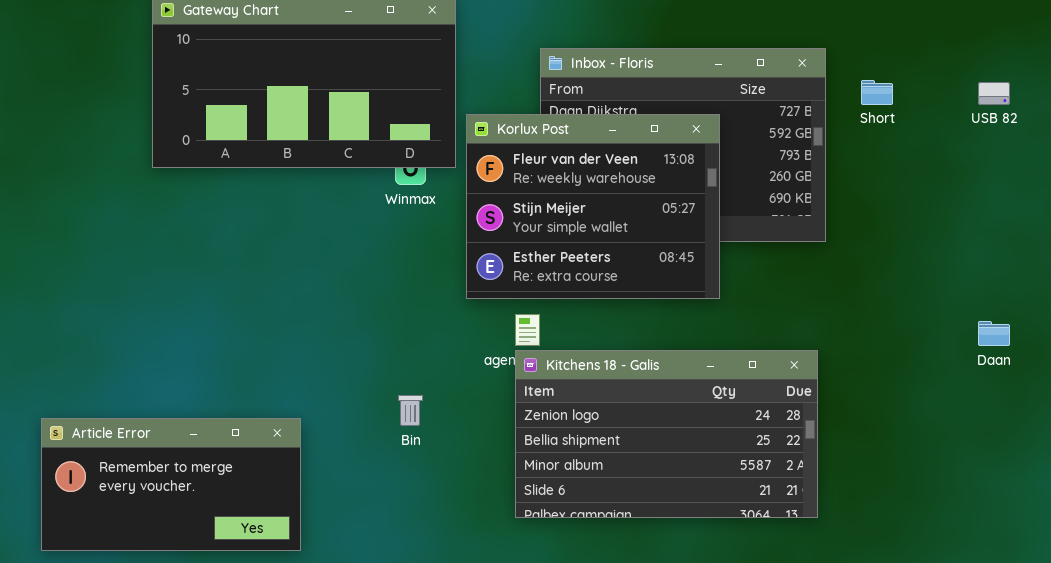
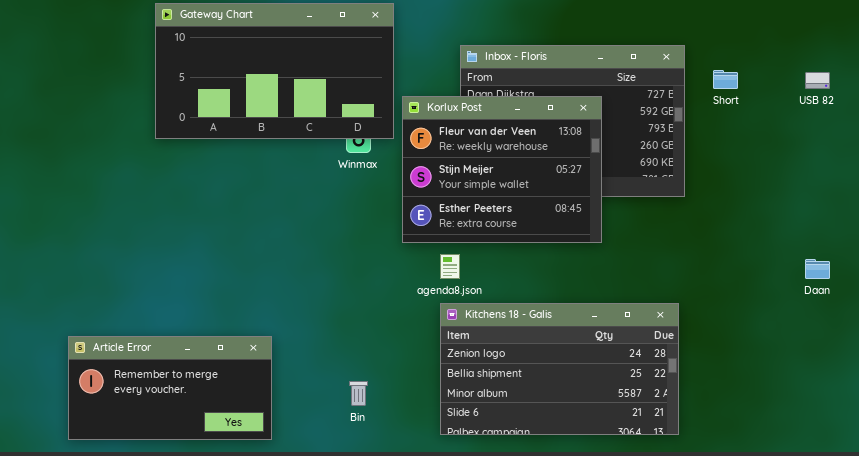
Kitchens 18 - Galis: [515,350,818,518] -> [440,303,679,435], moved
Bin: [398,395,423,426] -> [349,381,368,406], moved

